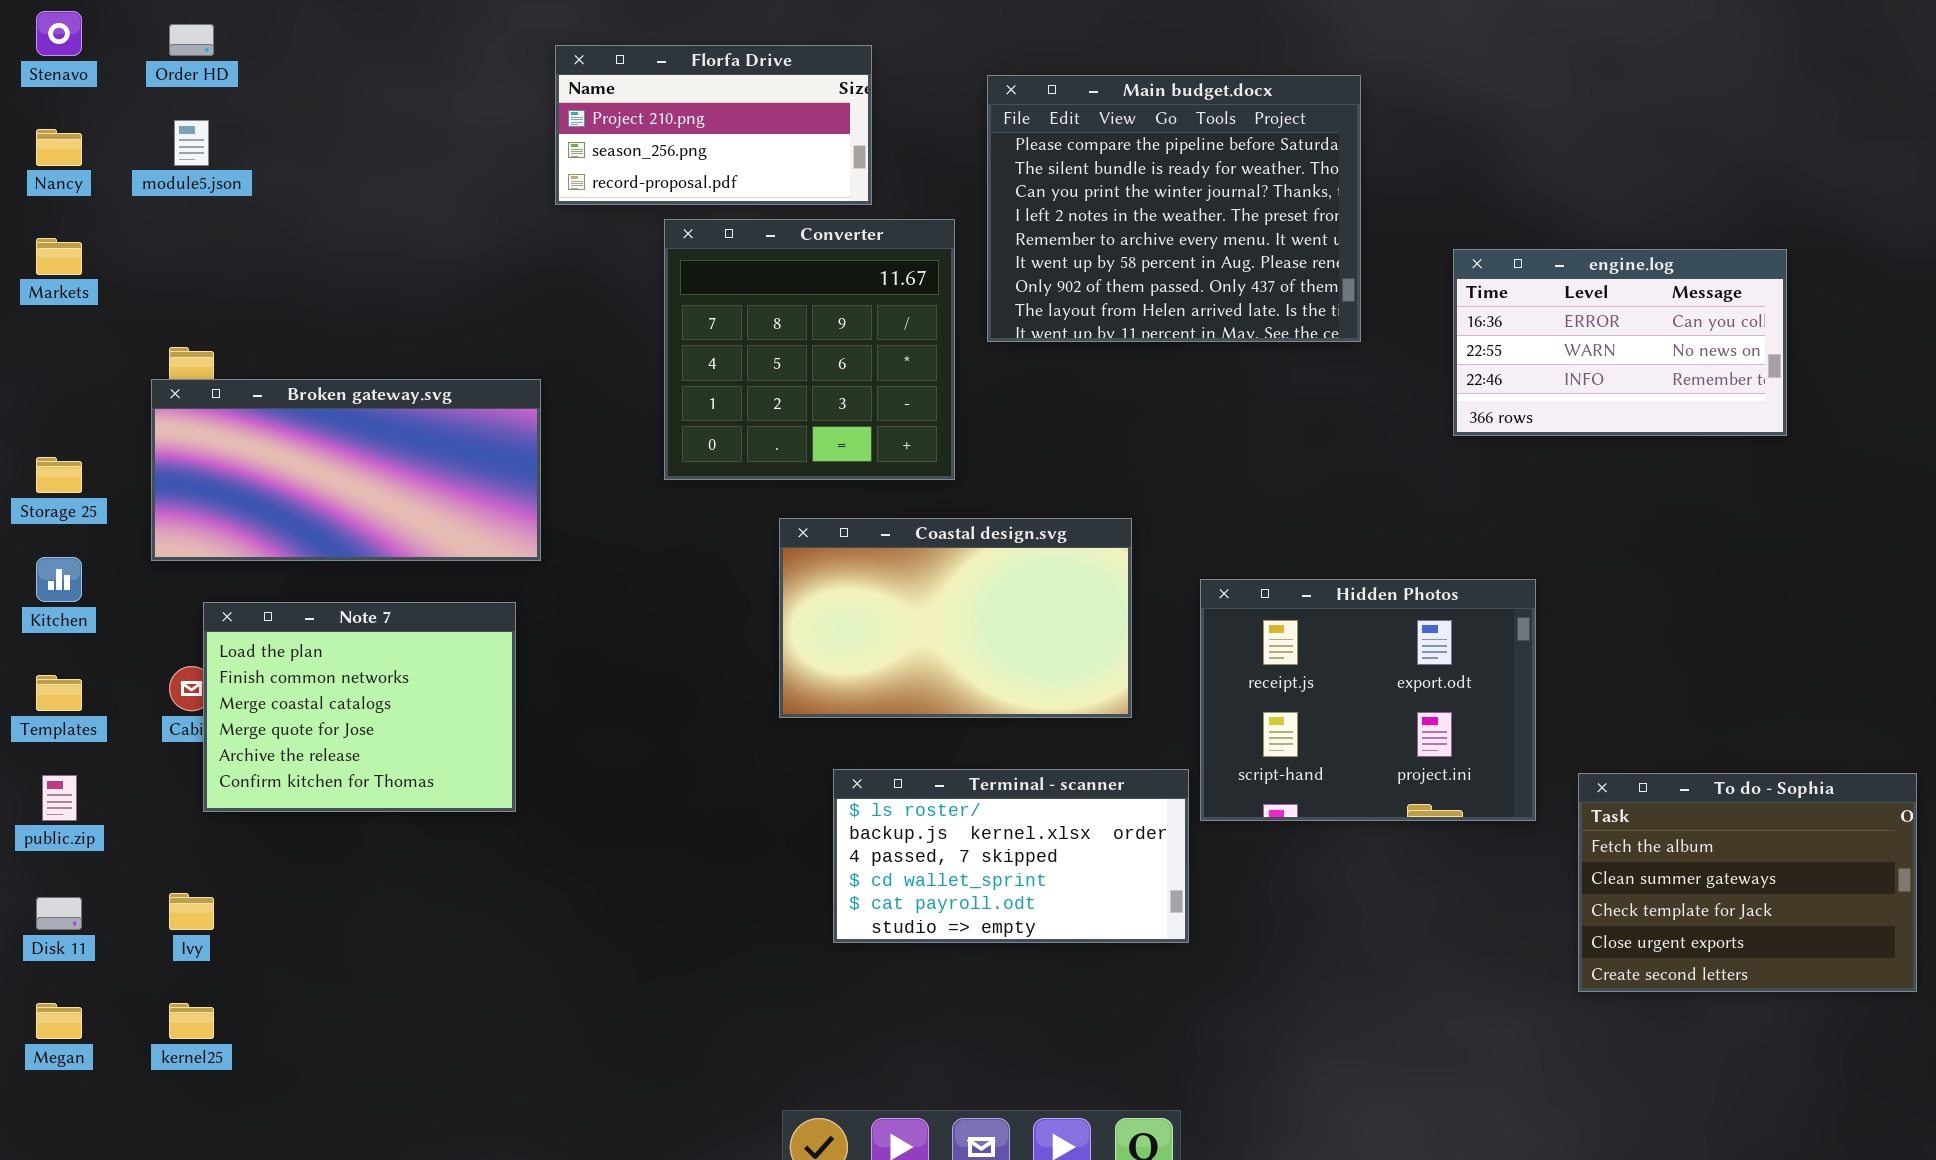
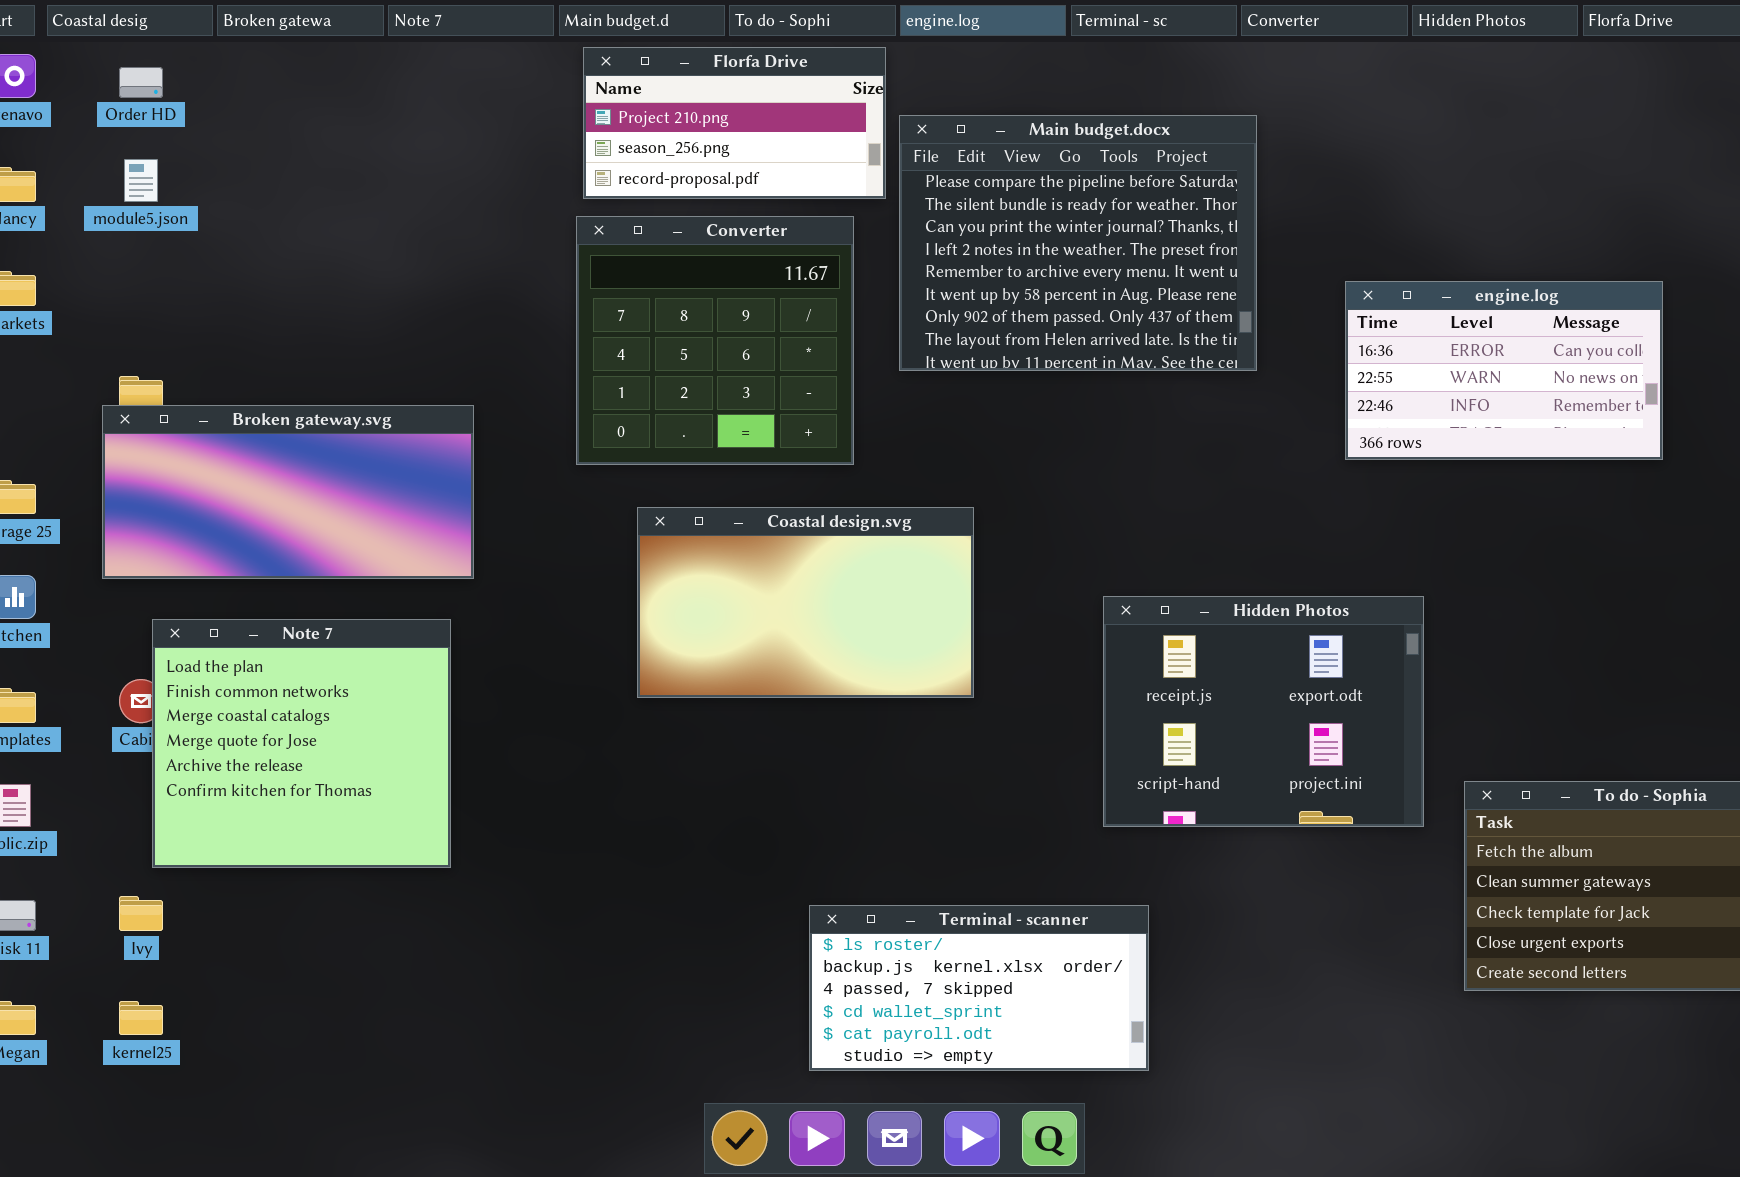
Florfa Drive: [555,45,872,205] -> [583,47,886,199], moved
Converter: [664,219,955,480] -> [576,216,854,465], moved
Coastal design.svg: [779,518,1132,718] -> [637,507,974,698], moved
Note 7: [203,602,516,812] -> [152,619,451,868], resized
Terminal - scanner: [833,769,1189,943] -> [809,905,1149,1071], moved

